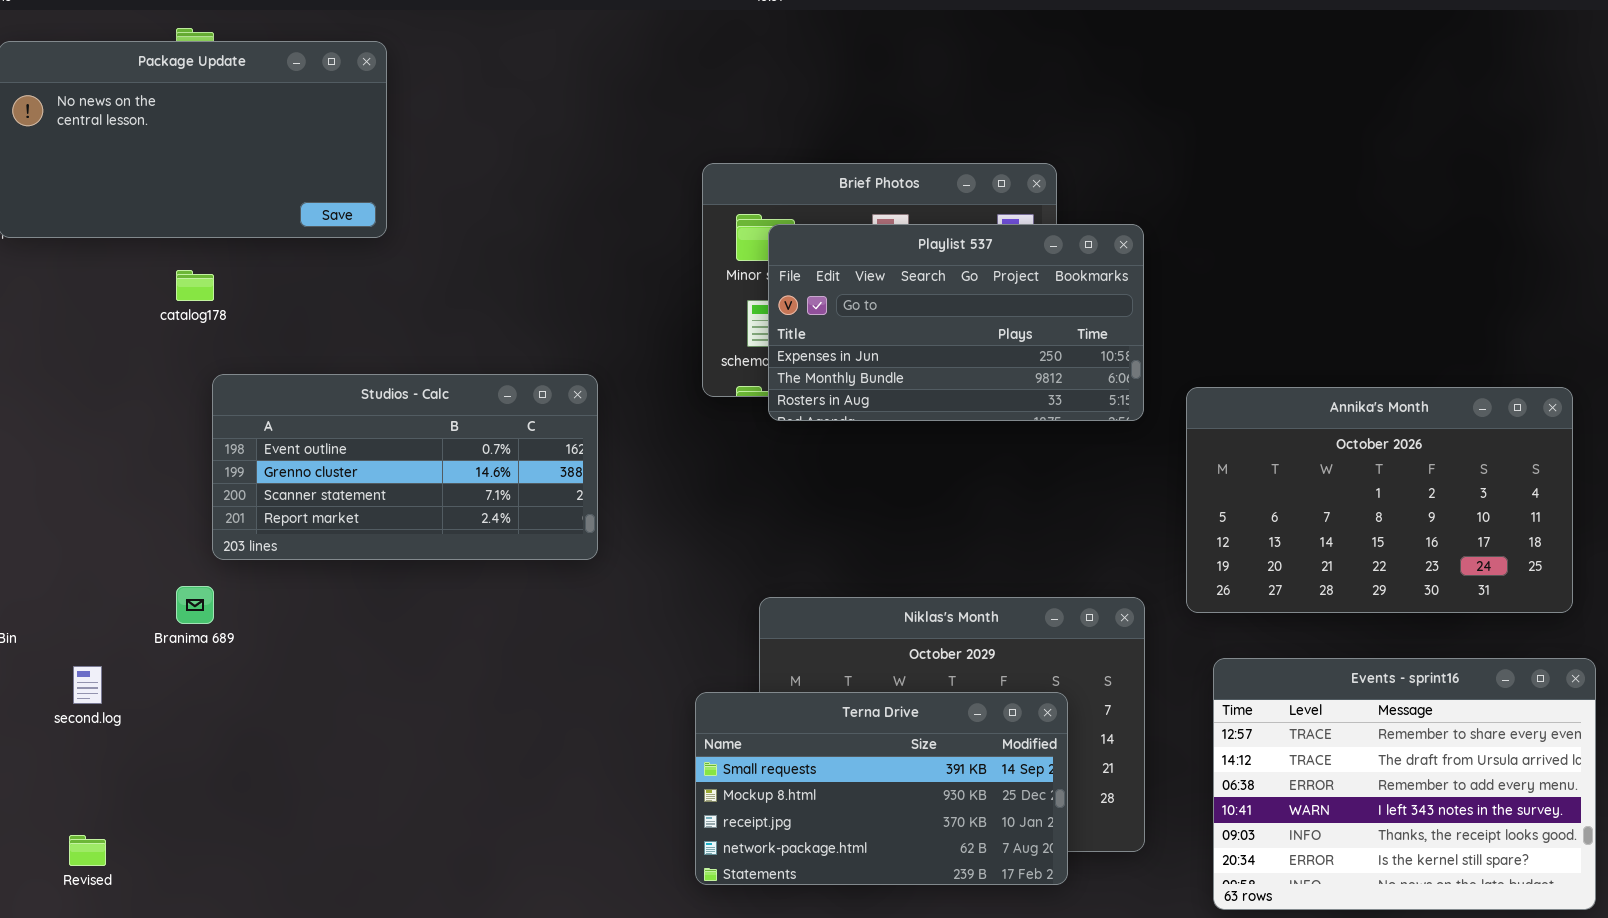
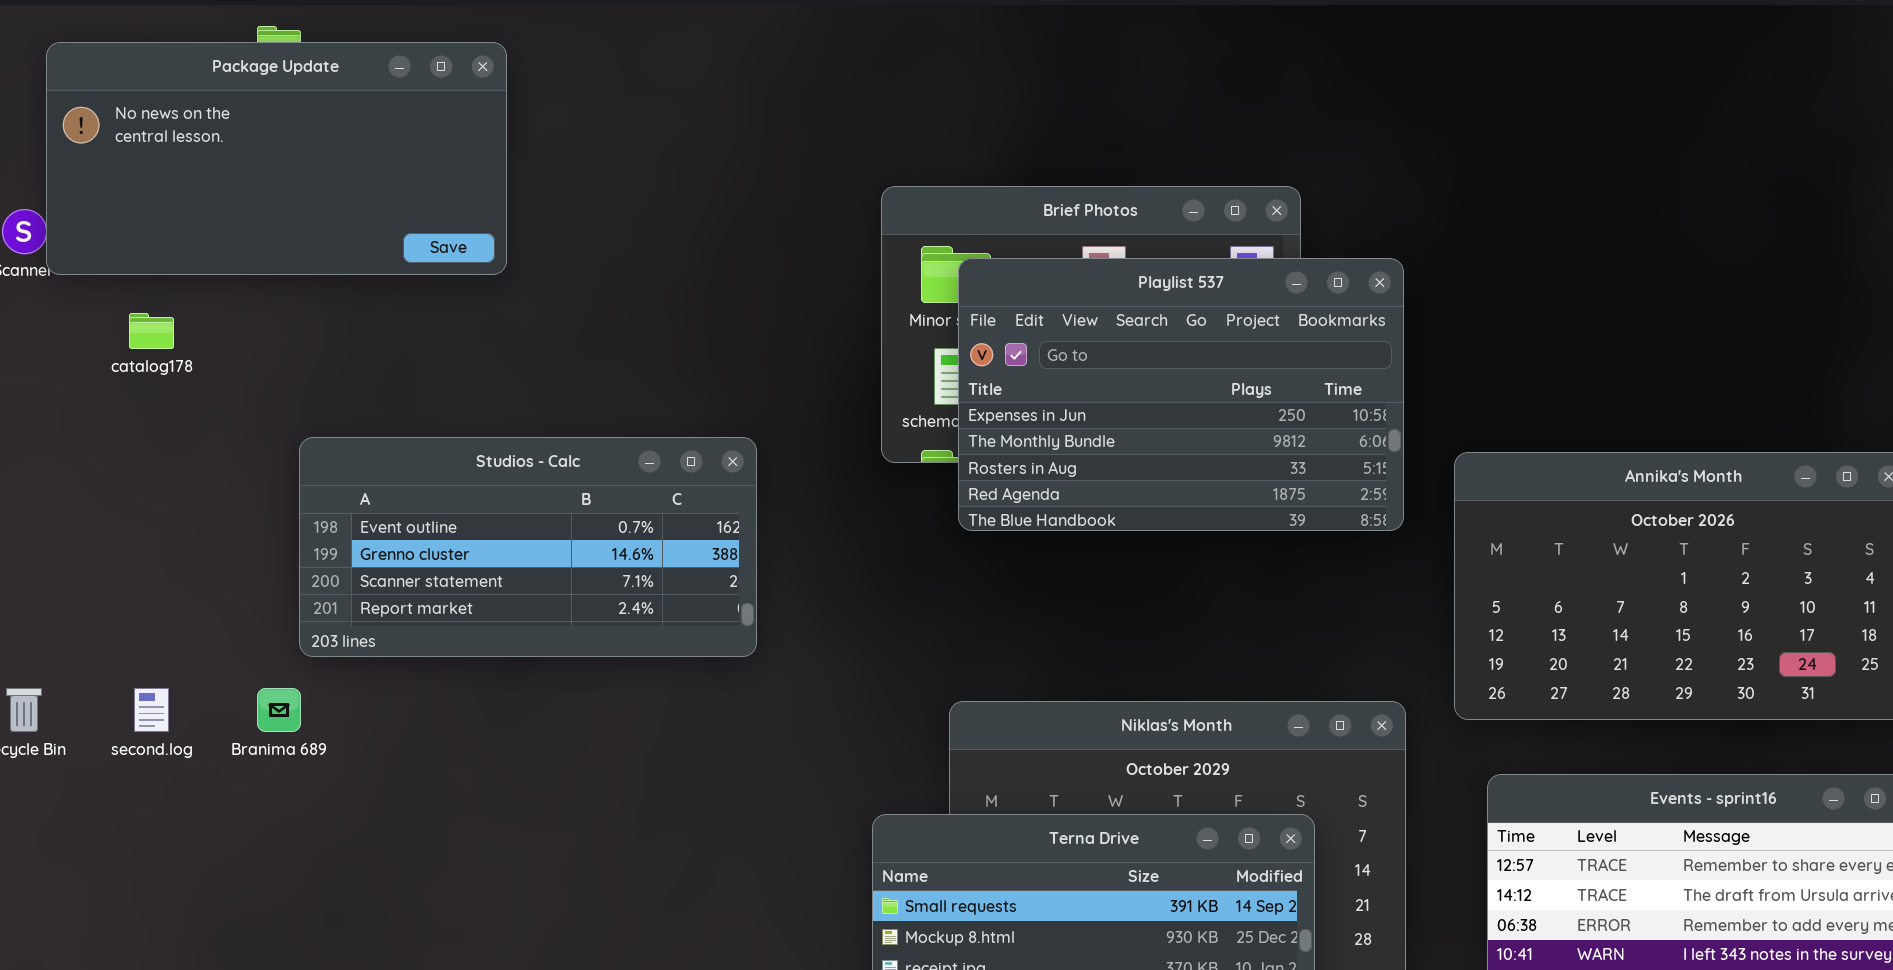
Playlist 537: [768,224,1144,421] -> [958,258,1404,531], resized
catalog178: [176,270,214,301] -> [129,313,174,349], moved
second.log: [73,666,102,704] -> [134,688,169,732], moved

